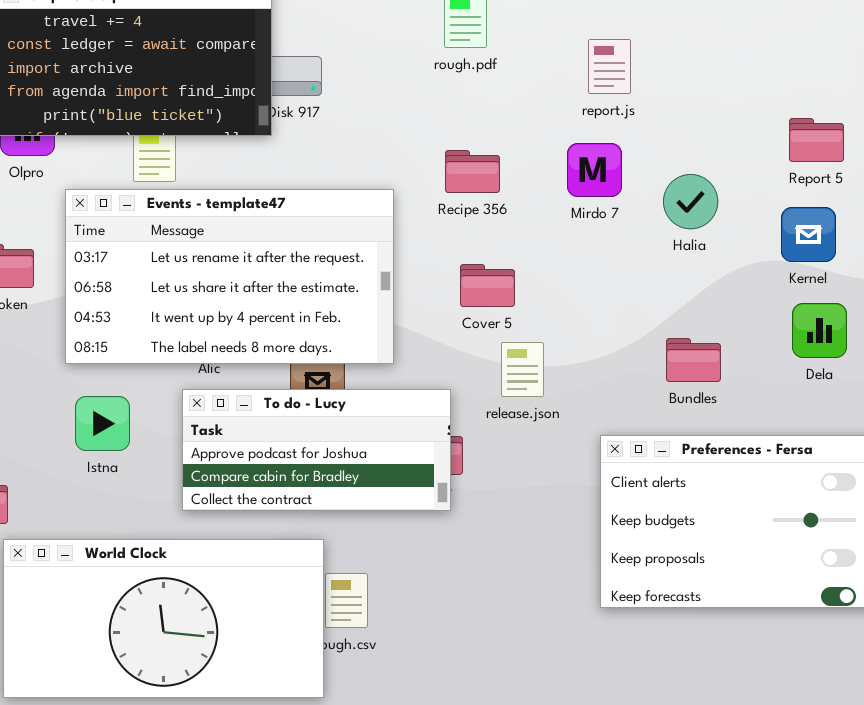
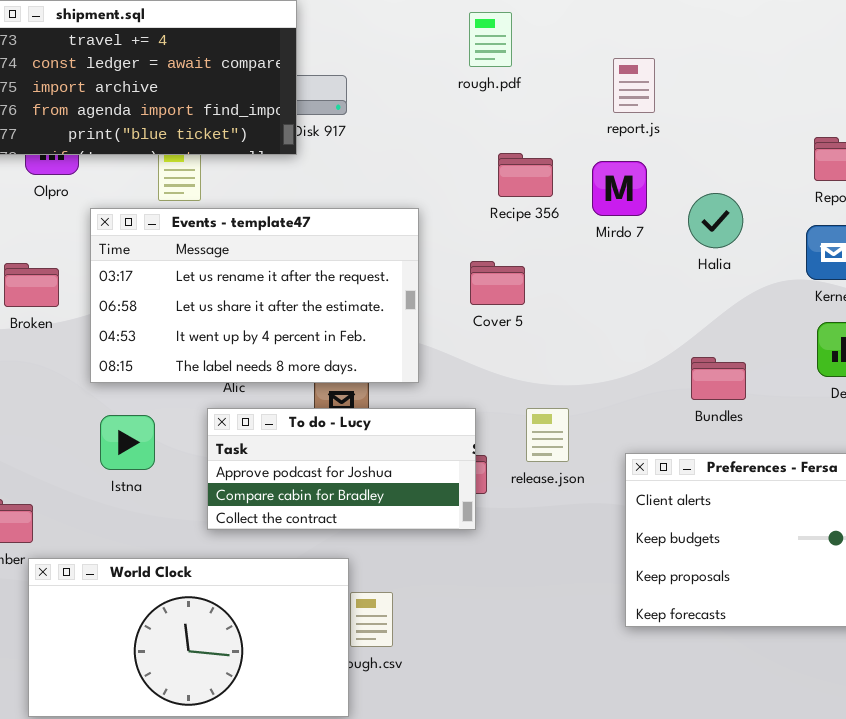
Recipe 356: [445,150,500,193] -> [498,153,553,197], moved
Cover 5: [460,264,515,307] -> [470,261,525,305], moved
release.json: [501,342,544,397] -> [526,408,569,462], moved

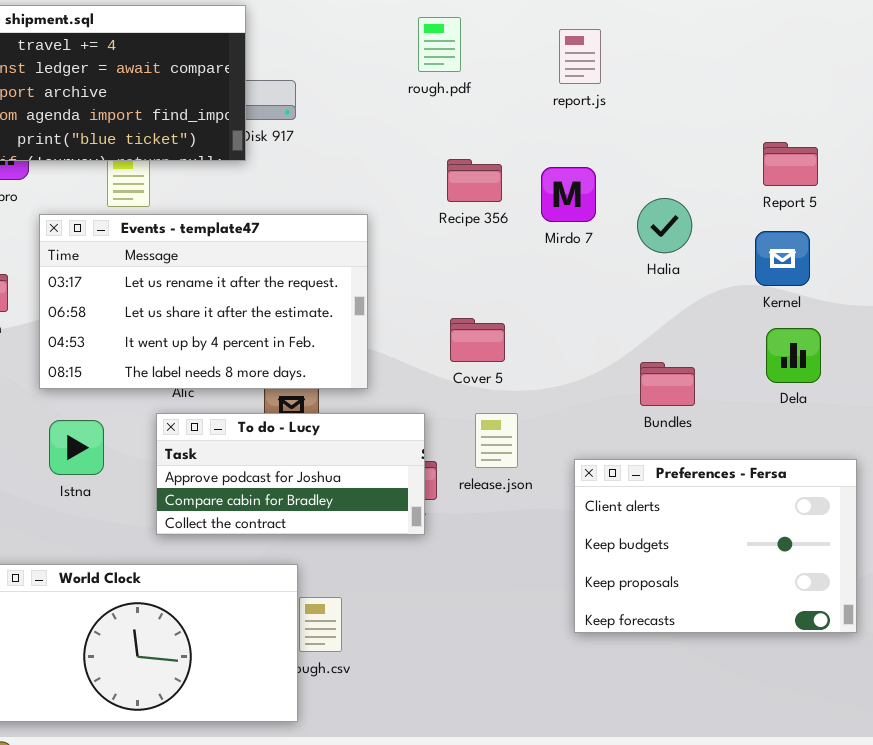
report.js: [613,58,655,113] -> [559,29,601,84], moved
Cover 5: [470,261,525,305] -> [450,318,505,362], moved

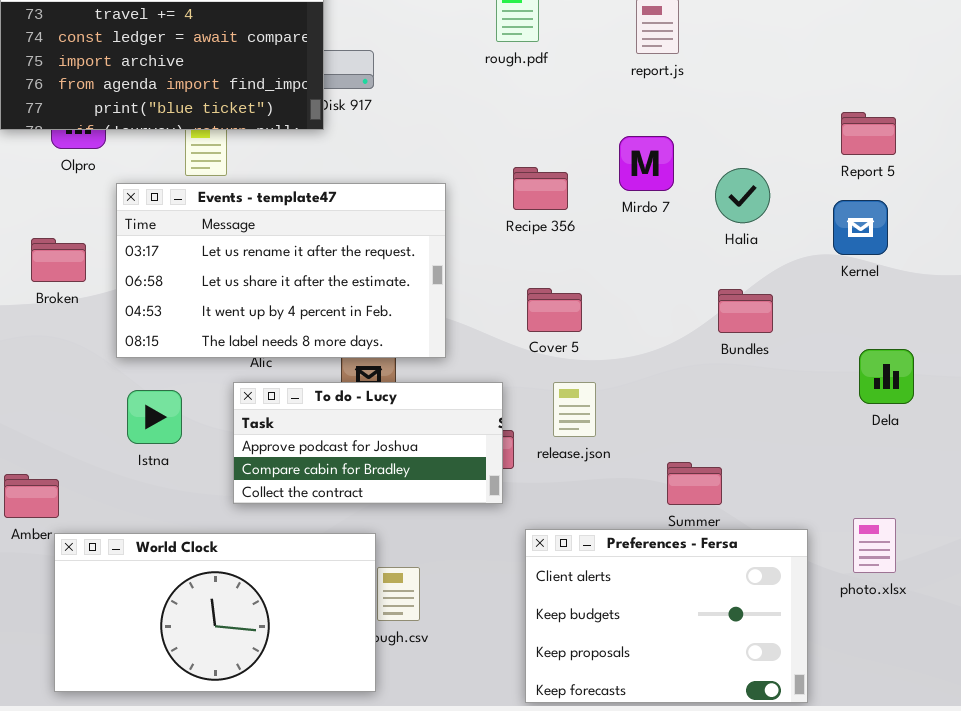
Recipe 356: [447,159,502,202] -> [513,167,568,210], moved
Dela: [766,328,821,383] -> [859,349,914,404], moved
Bundles: [640,362,695,406] -> [718,289,773,333], moved
Preferences - Fersa: [574,459,857,633] -> [525,529,808,703], moved

